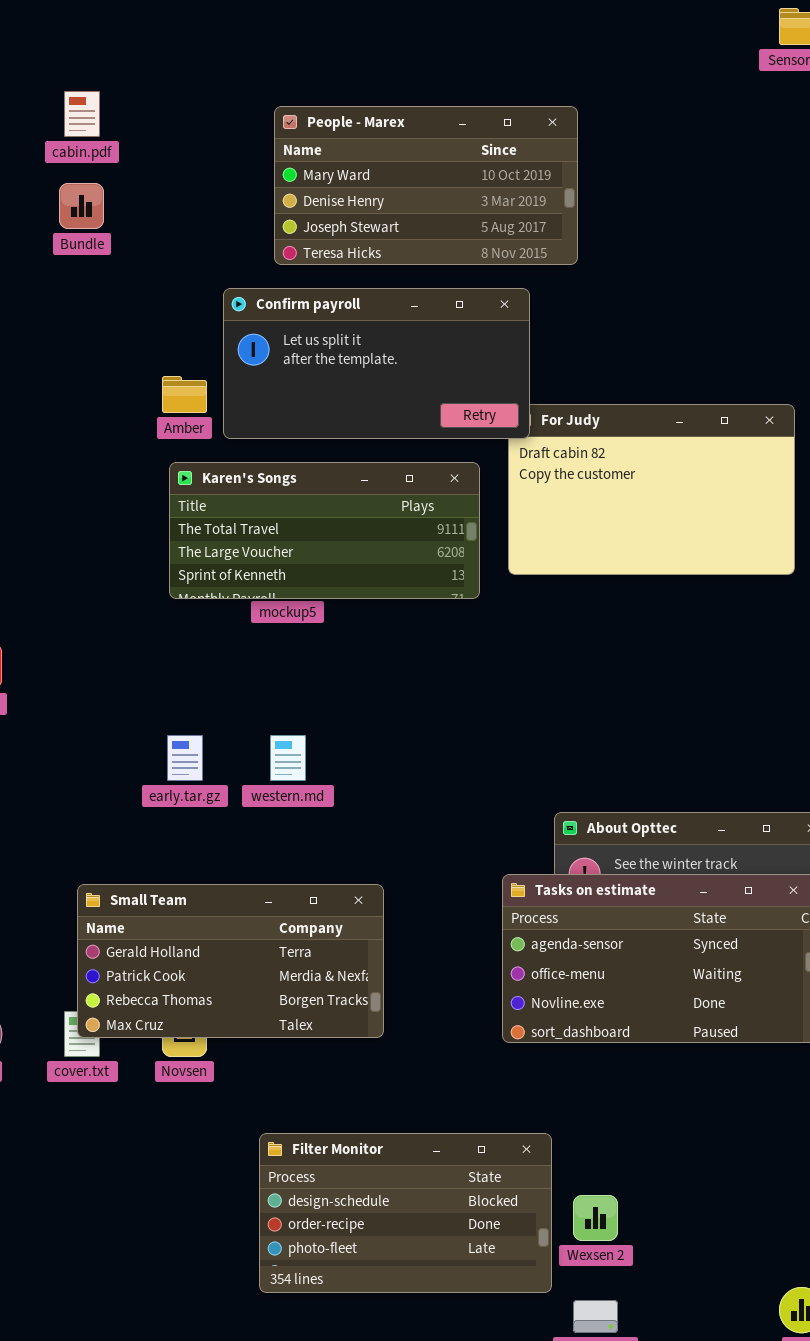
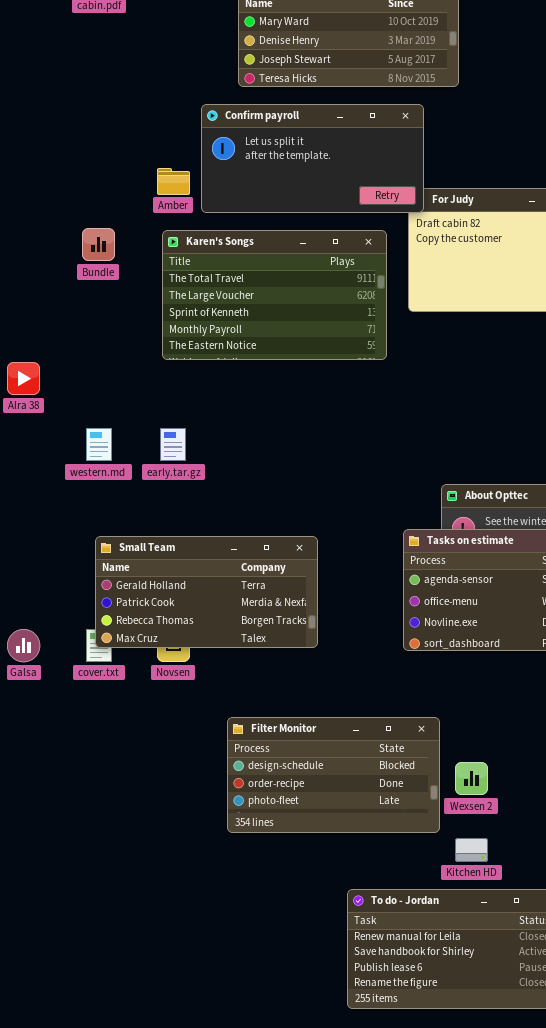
Bundle: [59,183,104,229] -> [82,228,115,261], moved
Karen's Songs: [169,462,480,599] -> [162,230,387,360], resized
western.md: [270,735,306,781] -> [86,428,112,461], moved

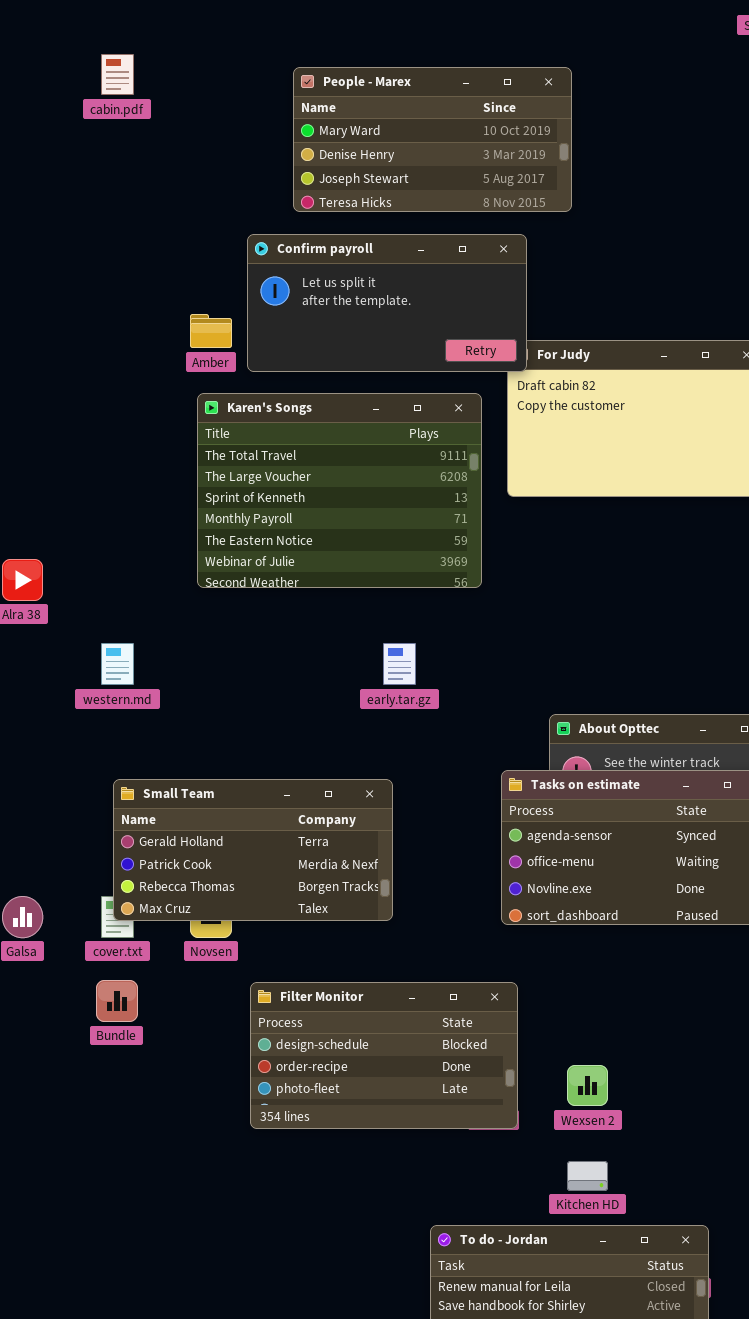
Bundle: [82,228,115,261] -> [96,980,138,1022], moved
Karen's Songs: [162,230,387,360] -> [197,393,482,588], resized
early.tar.gz: [160,428,186,461] -> [383,643,416,685], moved
Filter Monitor: [227,717,440,833] -> [250,982,518,1129], moved

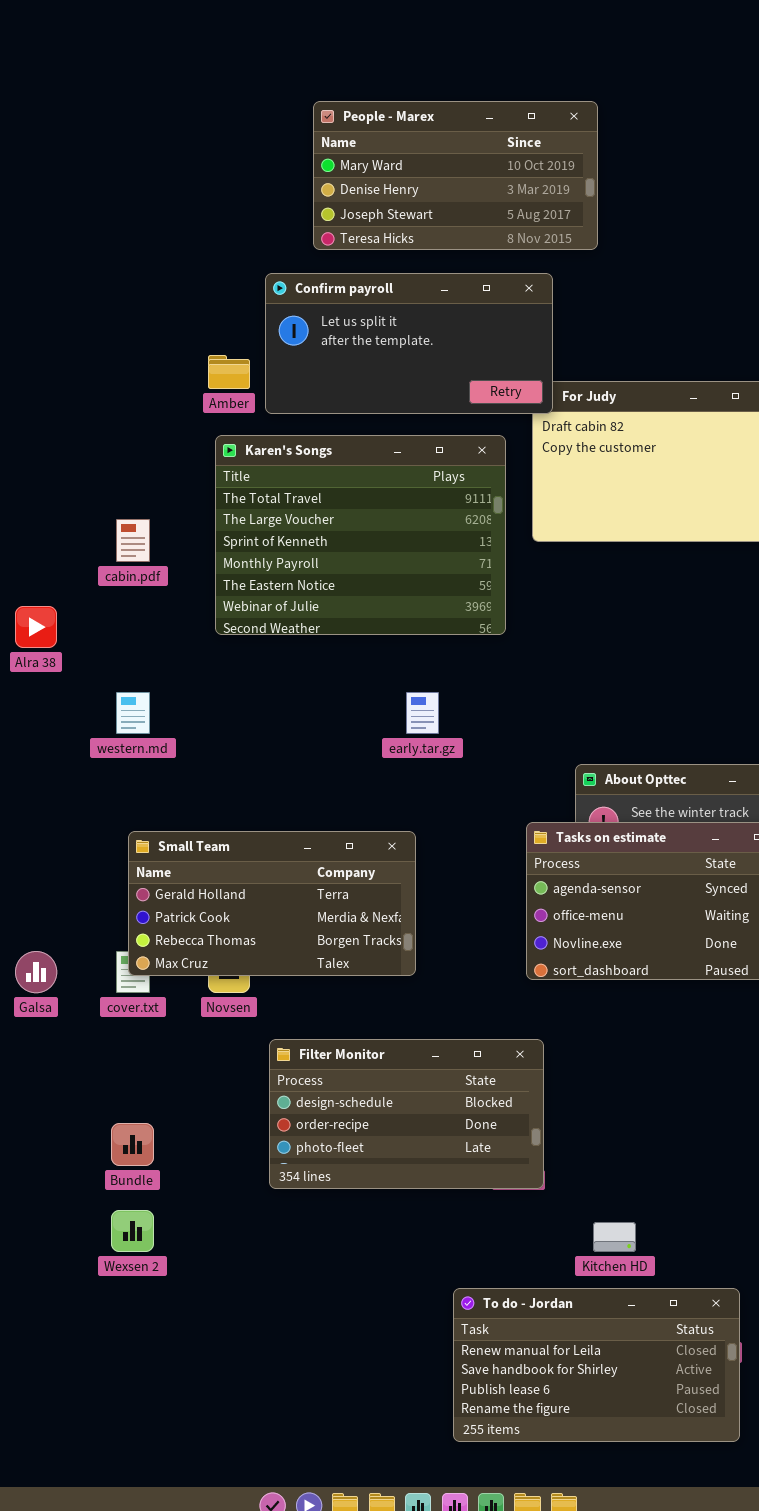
cabin.pdf: [101,54,134,95] -> [116,519,150,562], moved
Bundle: [96,980,138,1022] -> [111,1123,154,1166], moved
Wexsen 2: [567,1065,608,1106] -> [111,1210,154,1252], moved

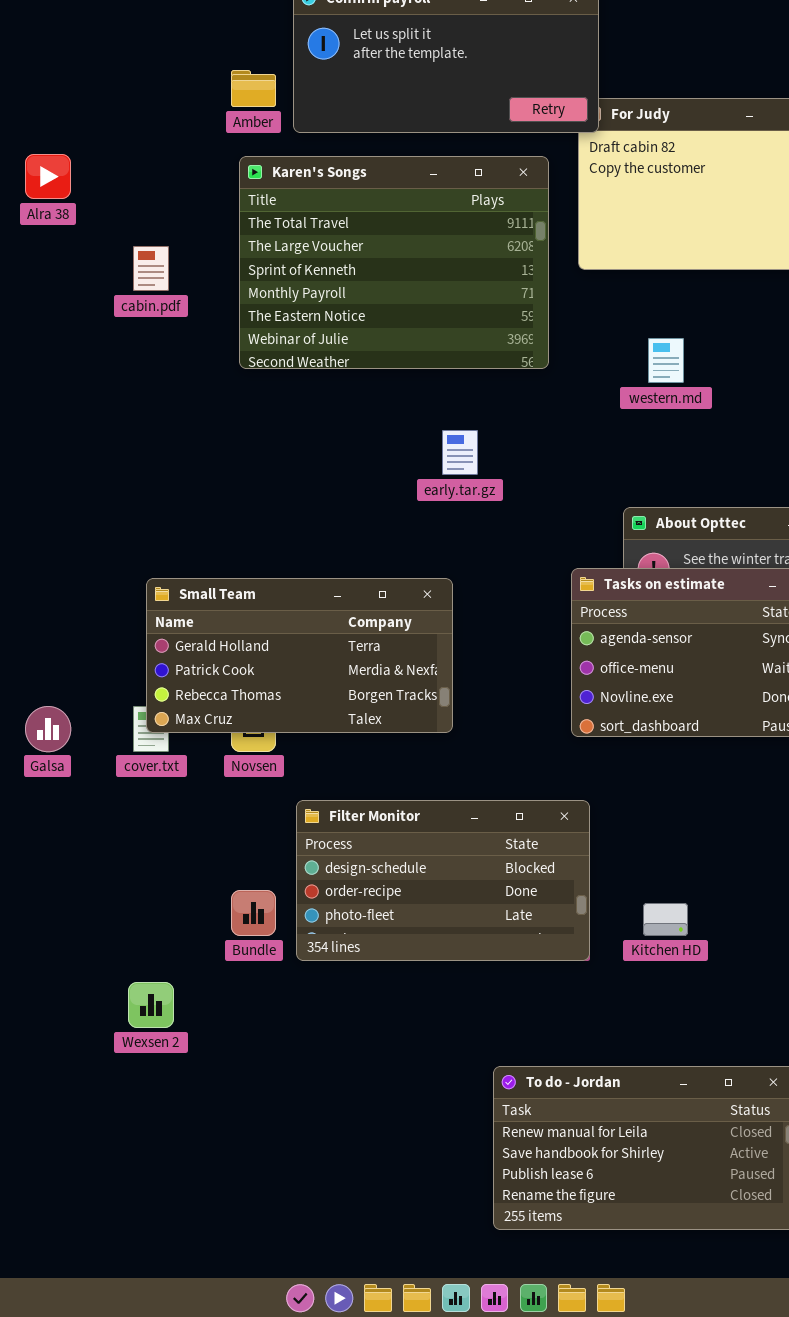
Alra 38: [15,606,57,648] -> [25,154,71,199], moved
western.md: [116,692,150,734] -> [648,338,684,383], moved
Bundle: [111,1123,154,1166] -> [231,890,276,936], moved
Kitchen HD: [593,1222,636,1252] -> [643,903,688,936], moved

